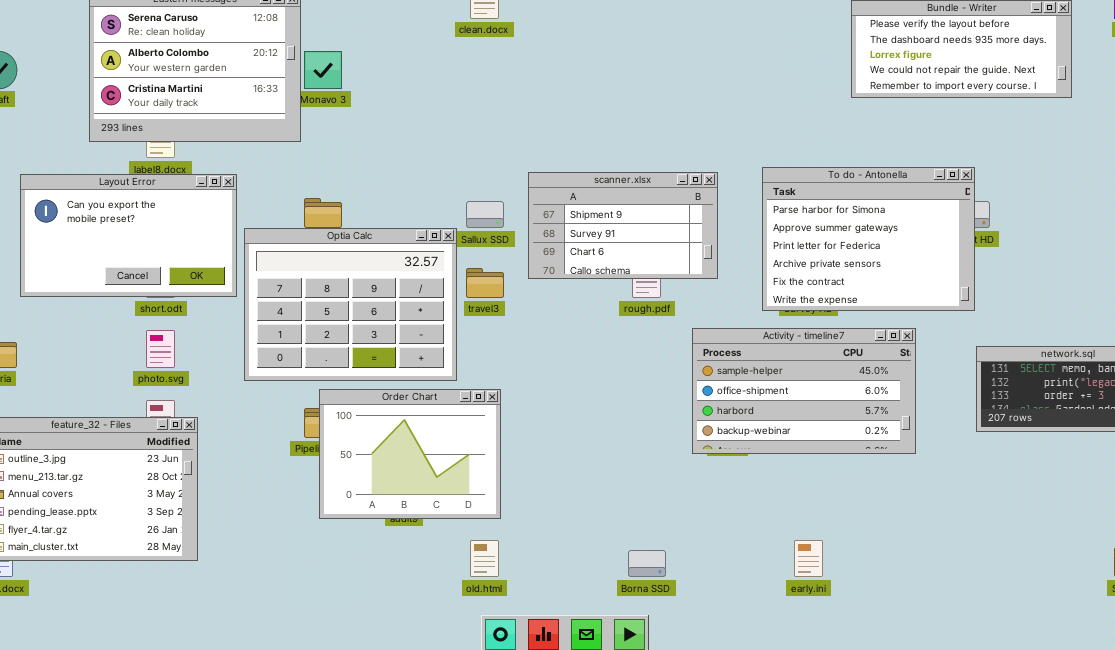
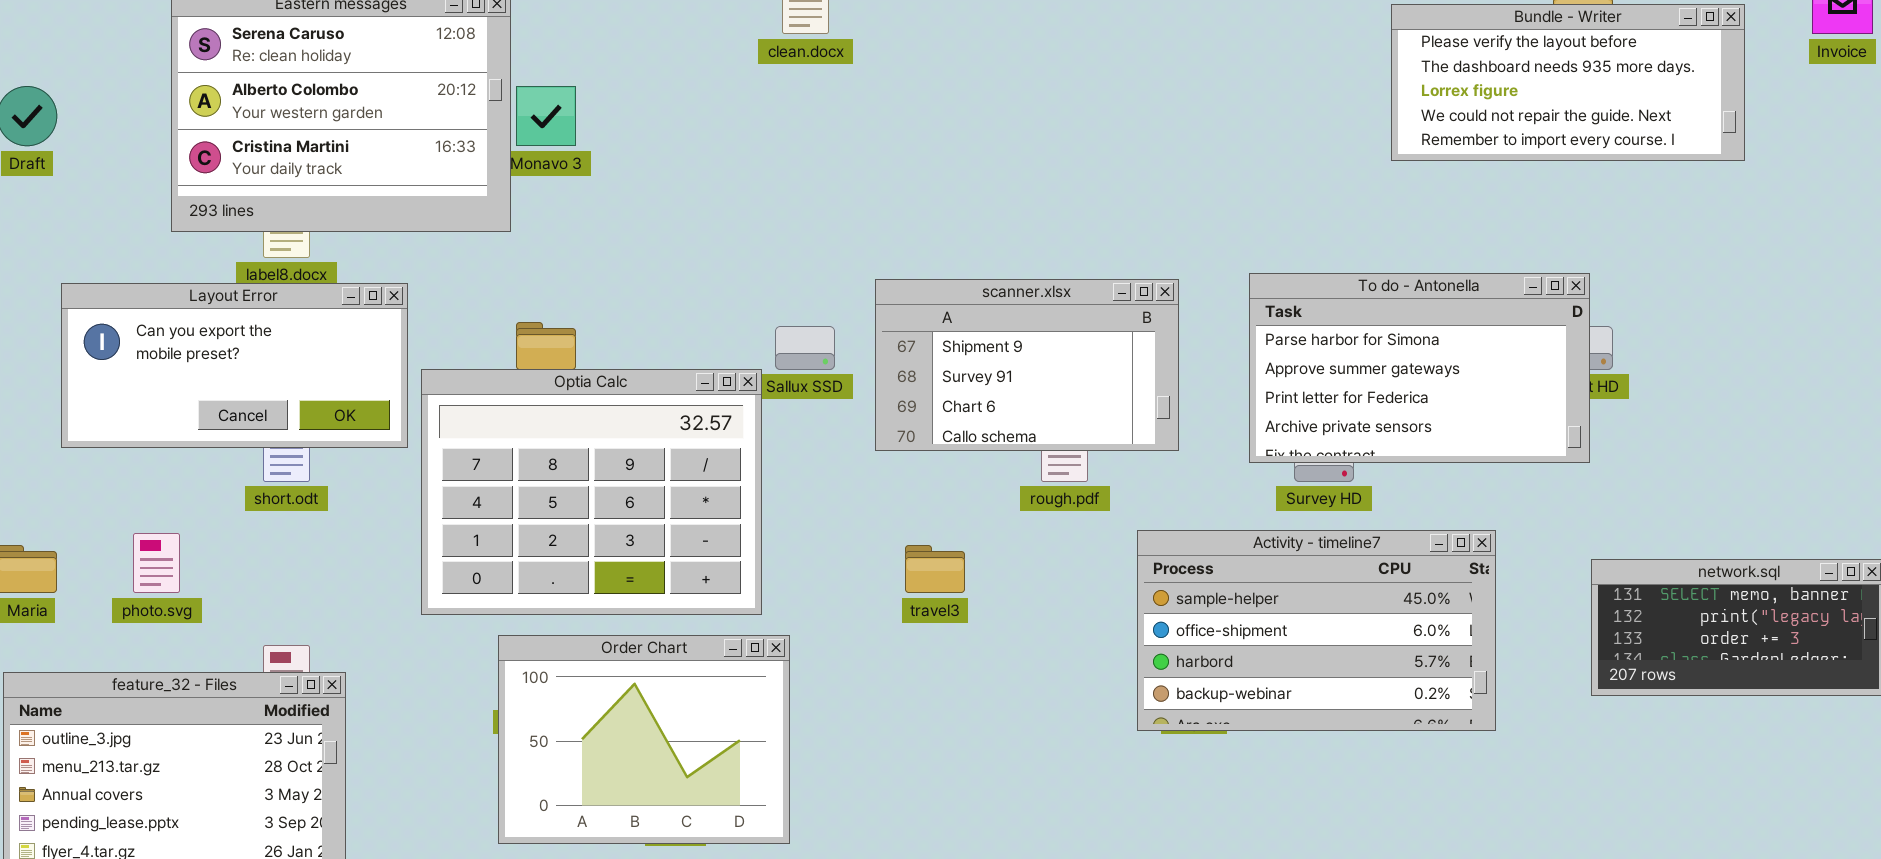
To do - Antonella: [762,167,975,311] -> [1249,273,1590,463], resized
Layout Error: [20,174,237,297] -> [61,283,408,448], resized
travel3: [466,268,504,298] -> [905,545,965,593], moved
photo.svg: [146,330,175,368] -> [133,533,180,593], moved
Order Chart: [319,389,501,519] -> [498,635,790,844], moved

